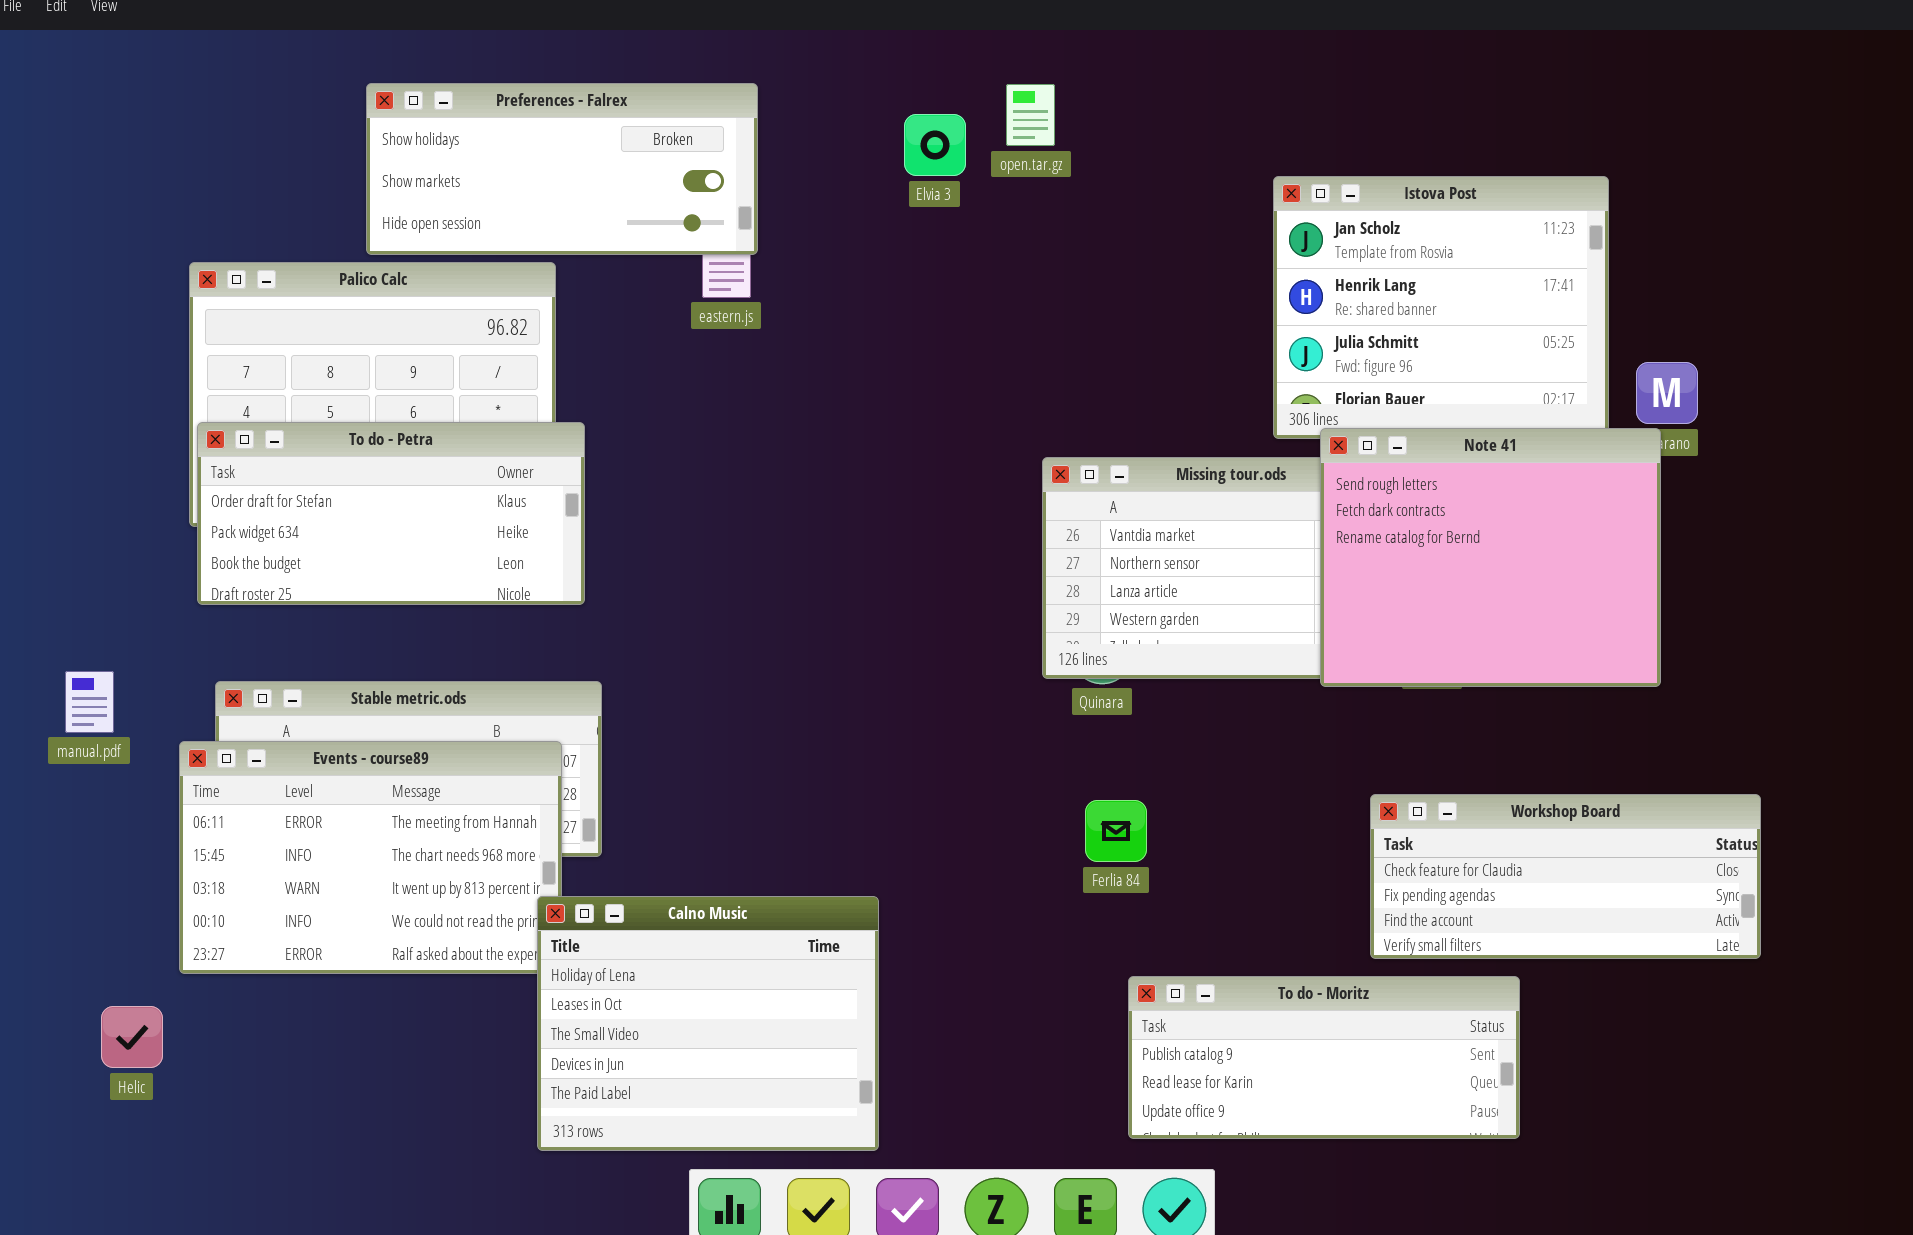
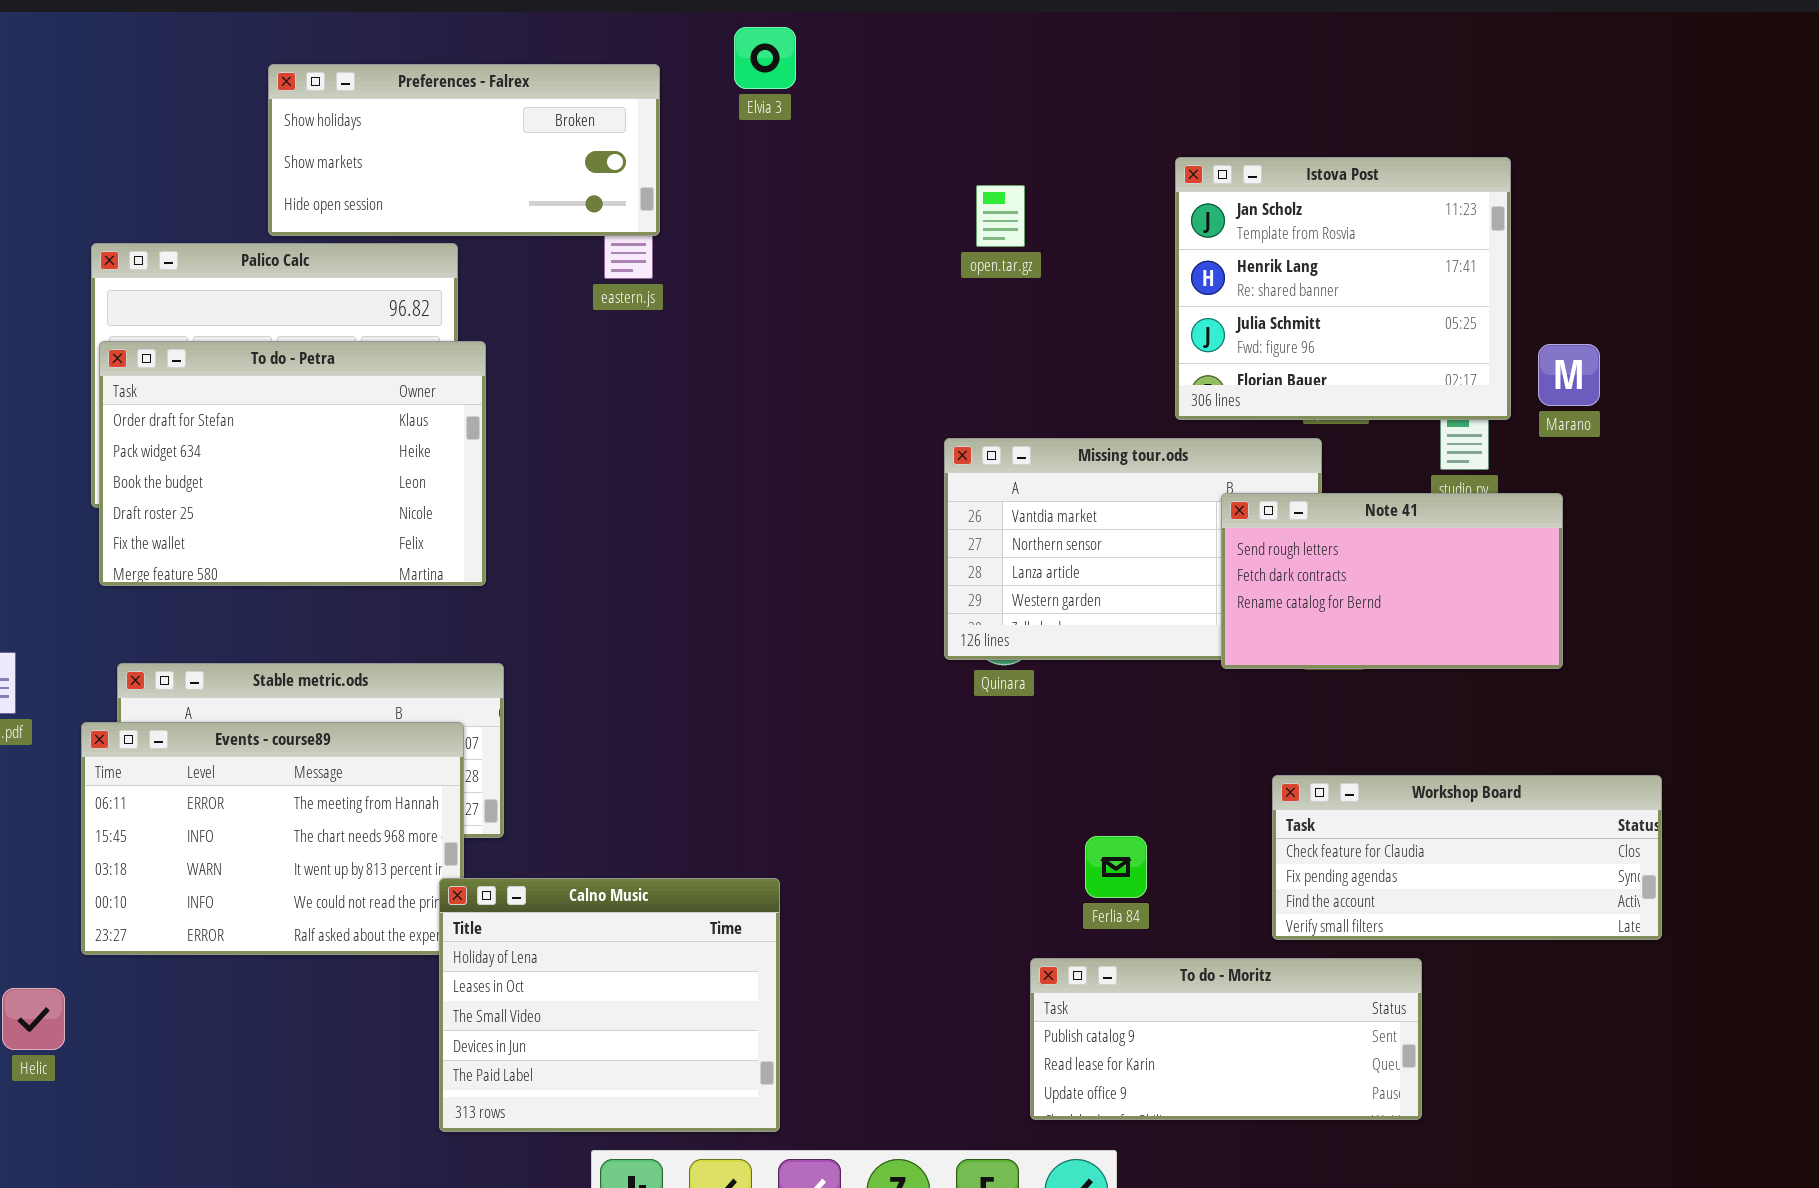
open.tar.gz: [1006,84,1055,146] -> [976,185,1025,247], moved
Elvia 3: [904,114,966,176] -> [734,27,796,89], moved
To do - Petra: [197,422,585,605] -> [99,341,486,586], resized
Note 41: [1320,428,1661,687] -> [1221,493,1563,669], resized
Ferlia 84: [1085,800,1147,862] -> [1085,836,1147,898], moved

